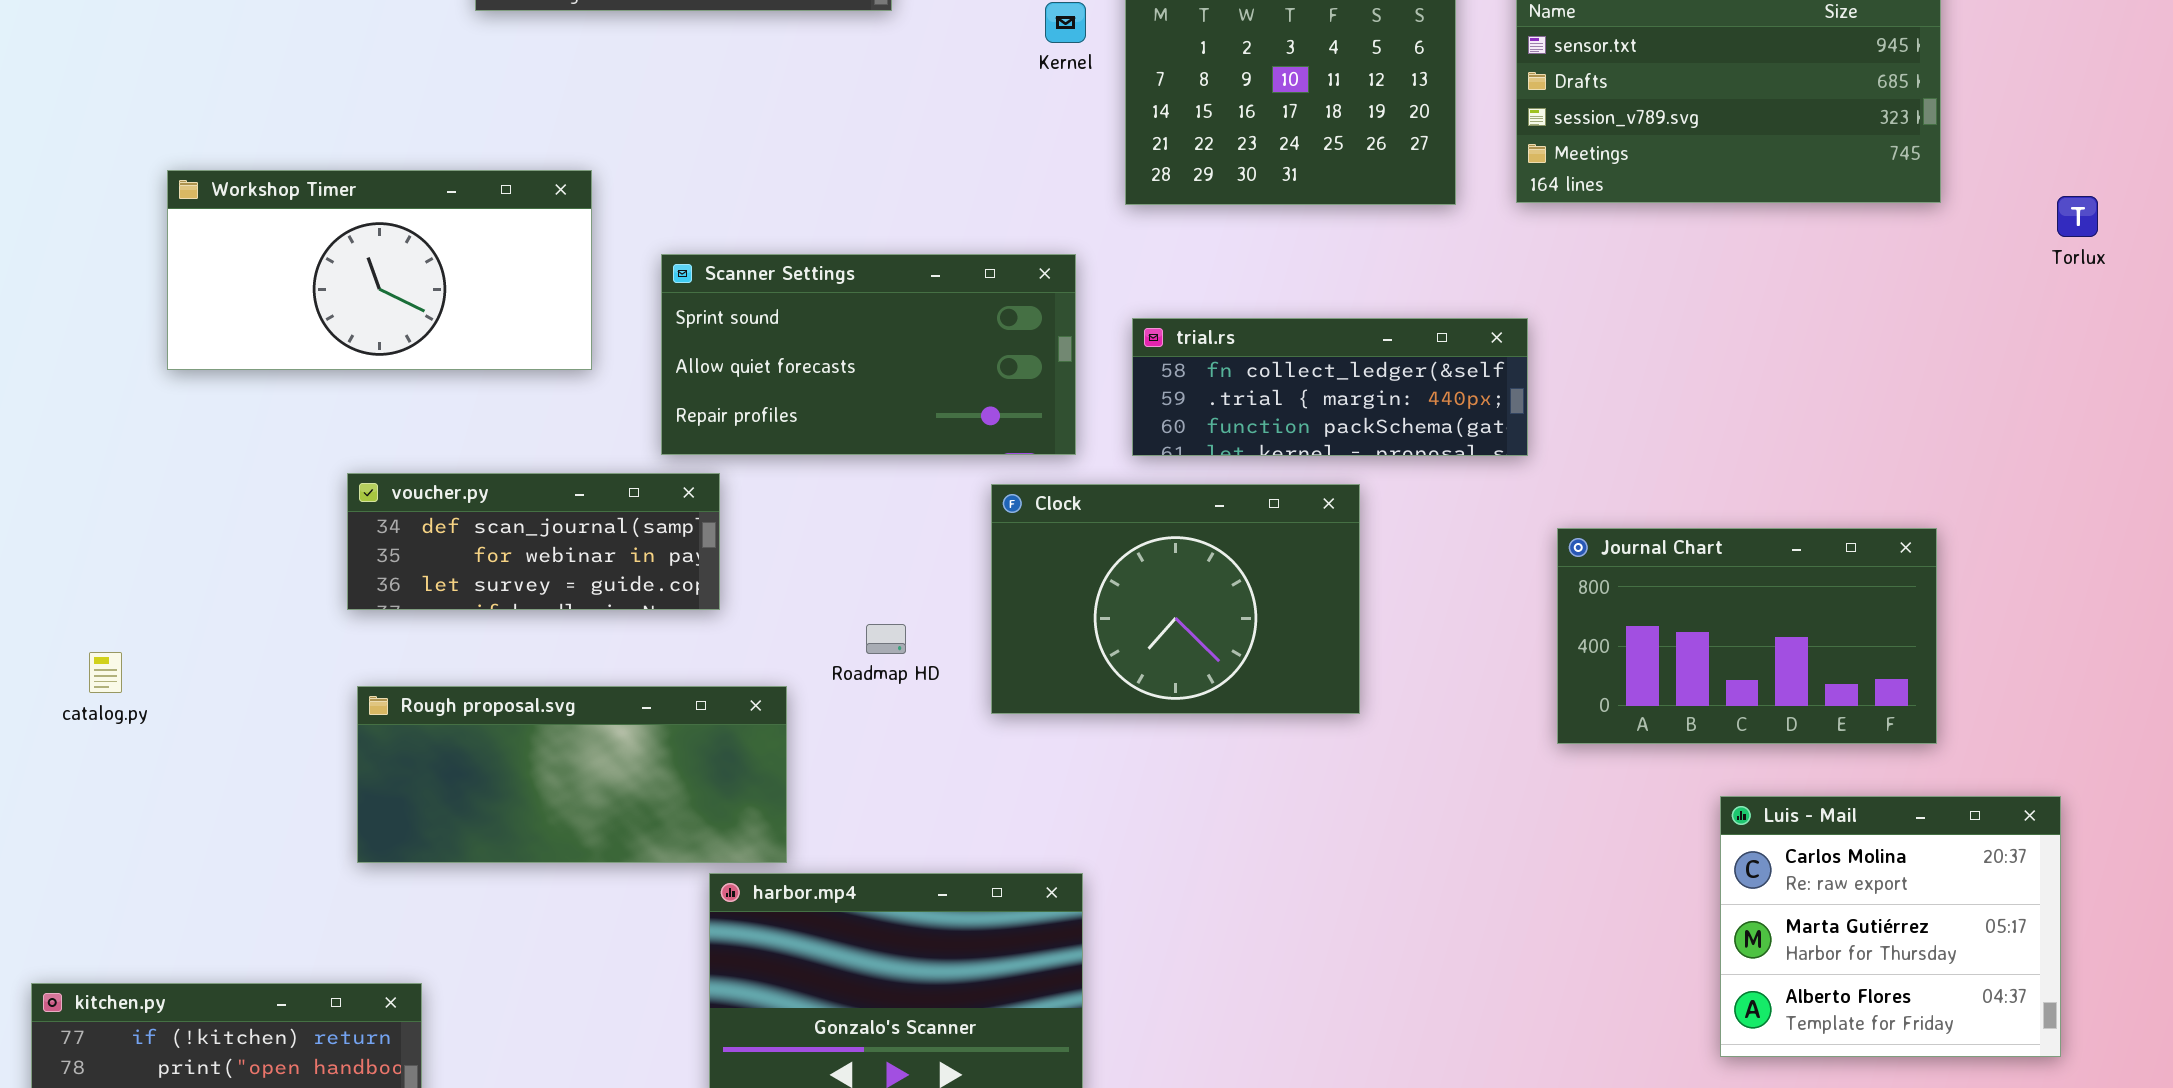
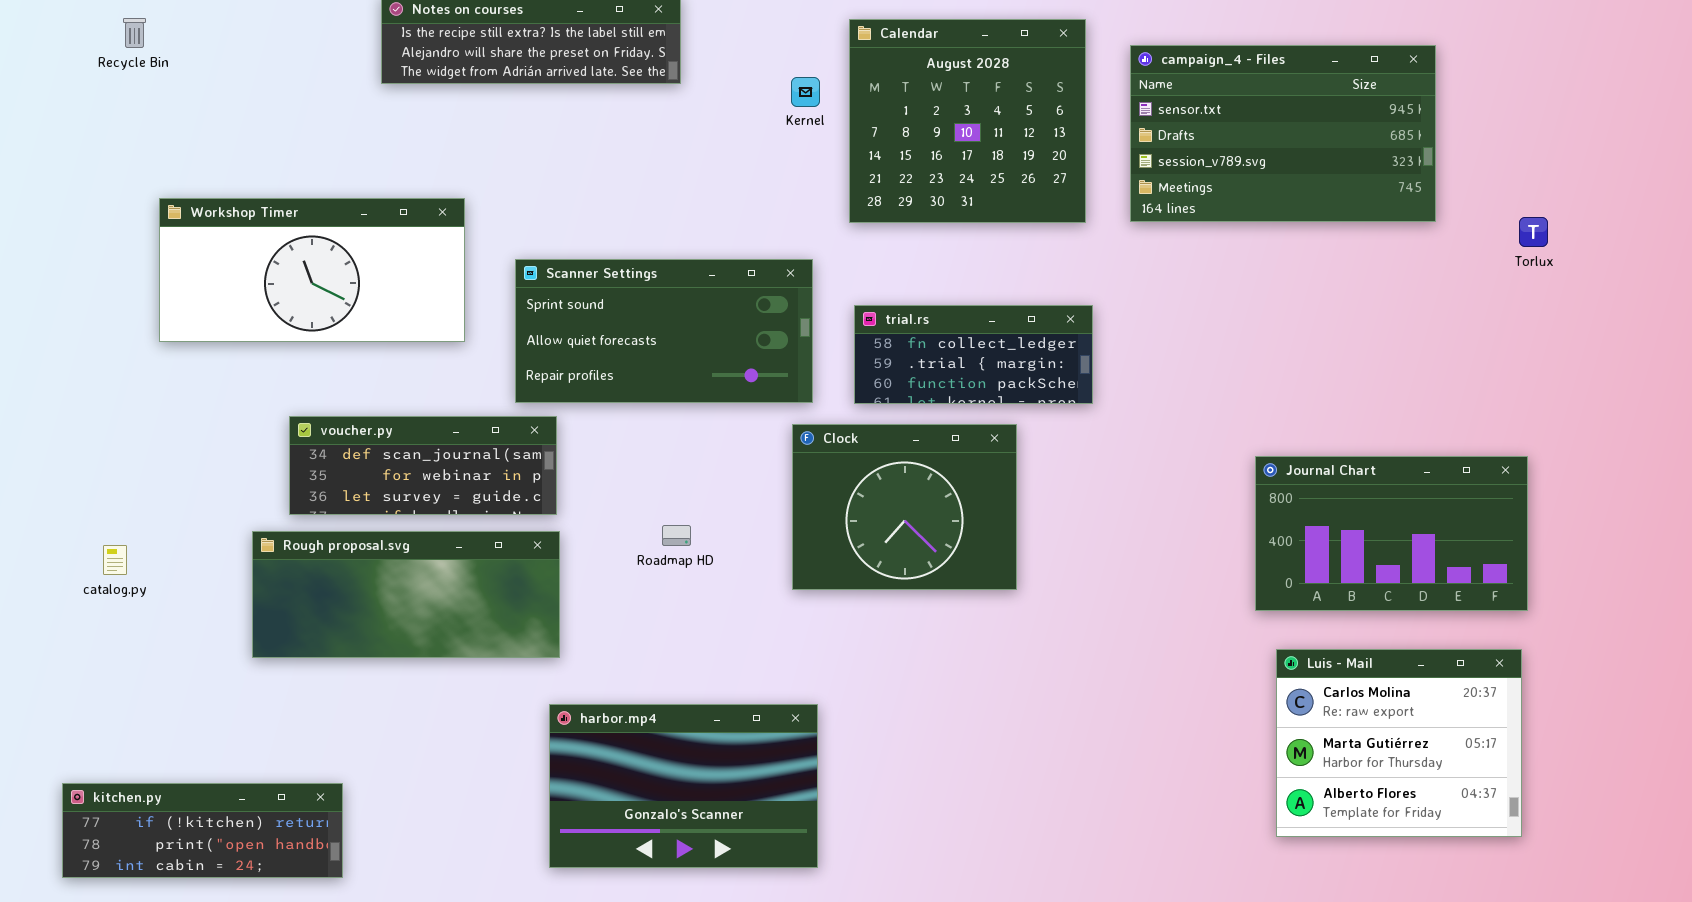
trial.rs: [1132,318,1528,456] -> [854,305,1093,404], resized
Clock: [991,484,1360,714] -> [792,424,1017,590], resized
Journal Chart: [1557,528,1937,744] -> [1255,456,1528,611], moved
Rough proposal.svg: [357,686,787,863] -> [252,531,560,658], moved

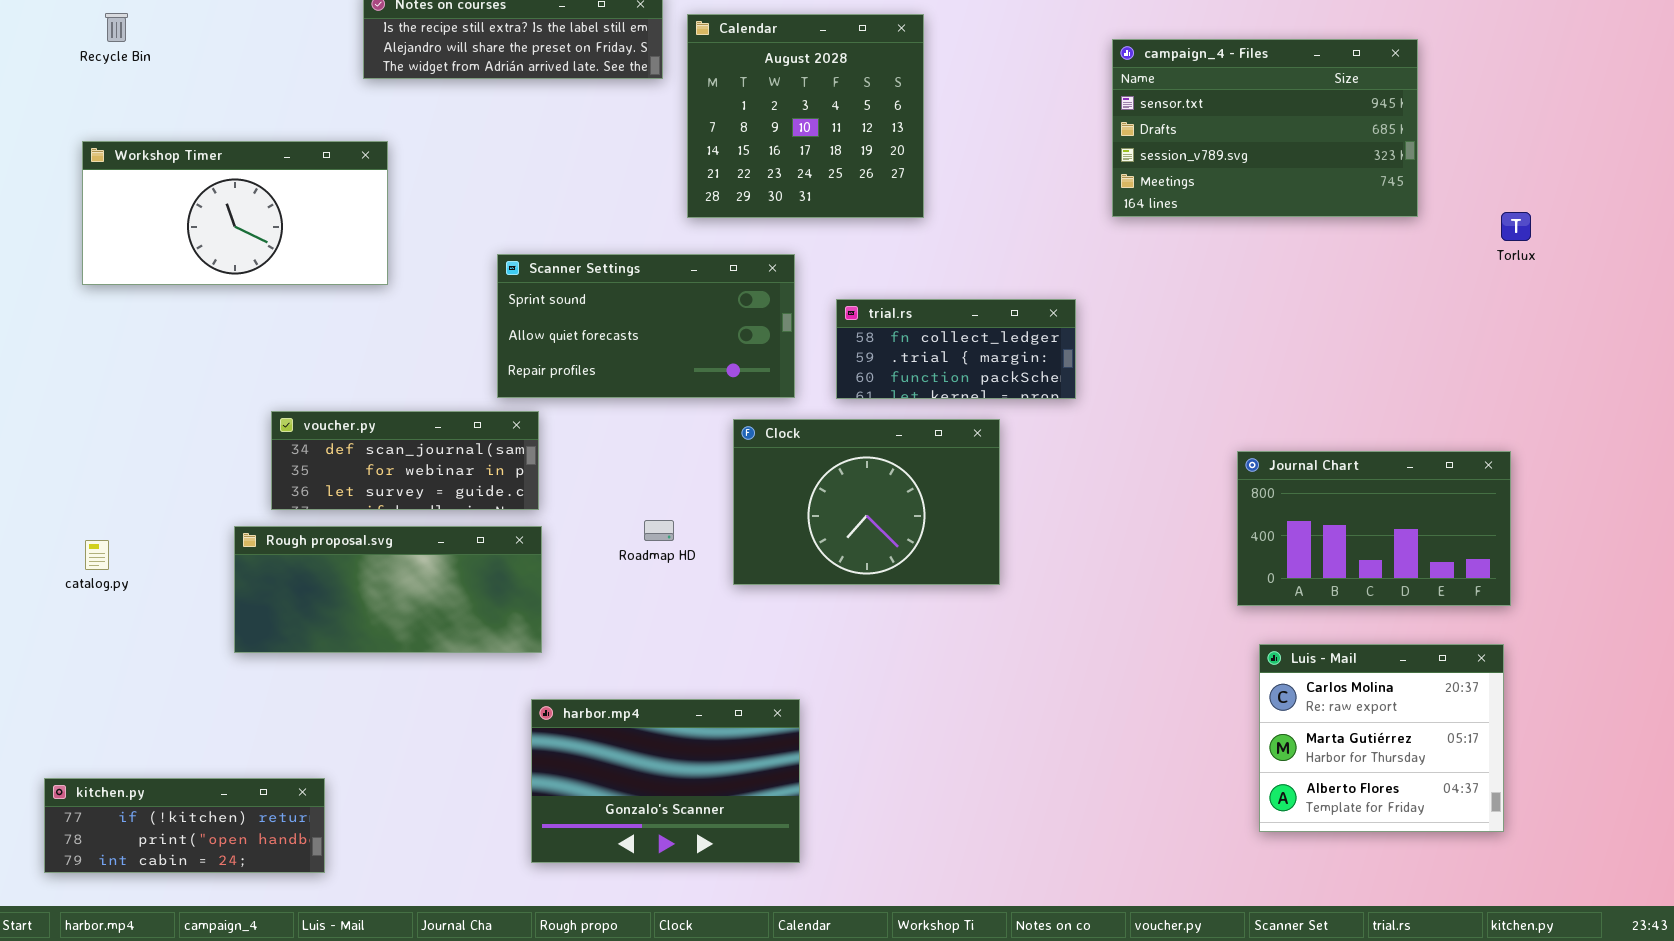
Calendar: [849,19,1086,223] -> [687,14,924,218], moved
Workshop Timer: [159,198,465,342] -> [82,141,388,285], moved
Clock: [792,424,1017,590] -> [733,419,1000,585], resized

